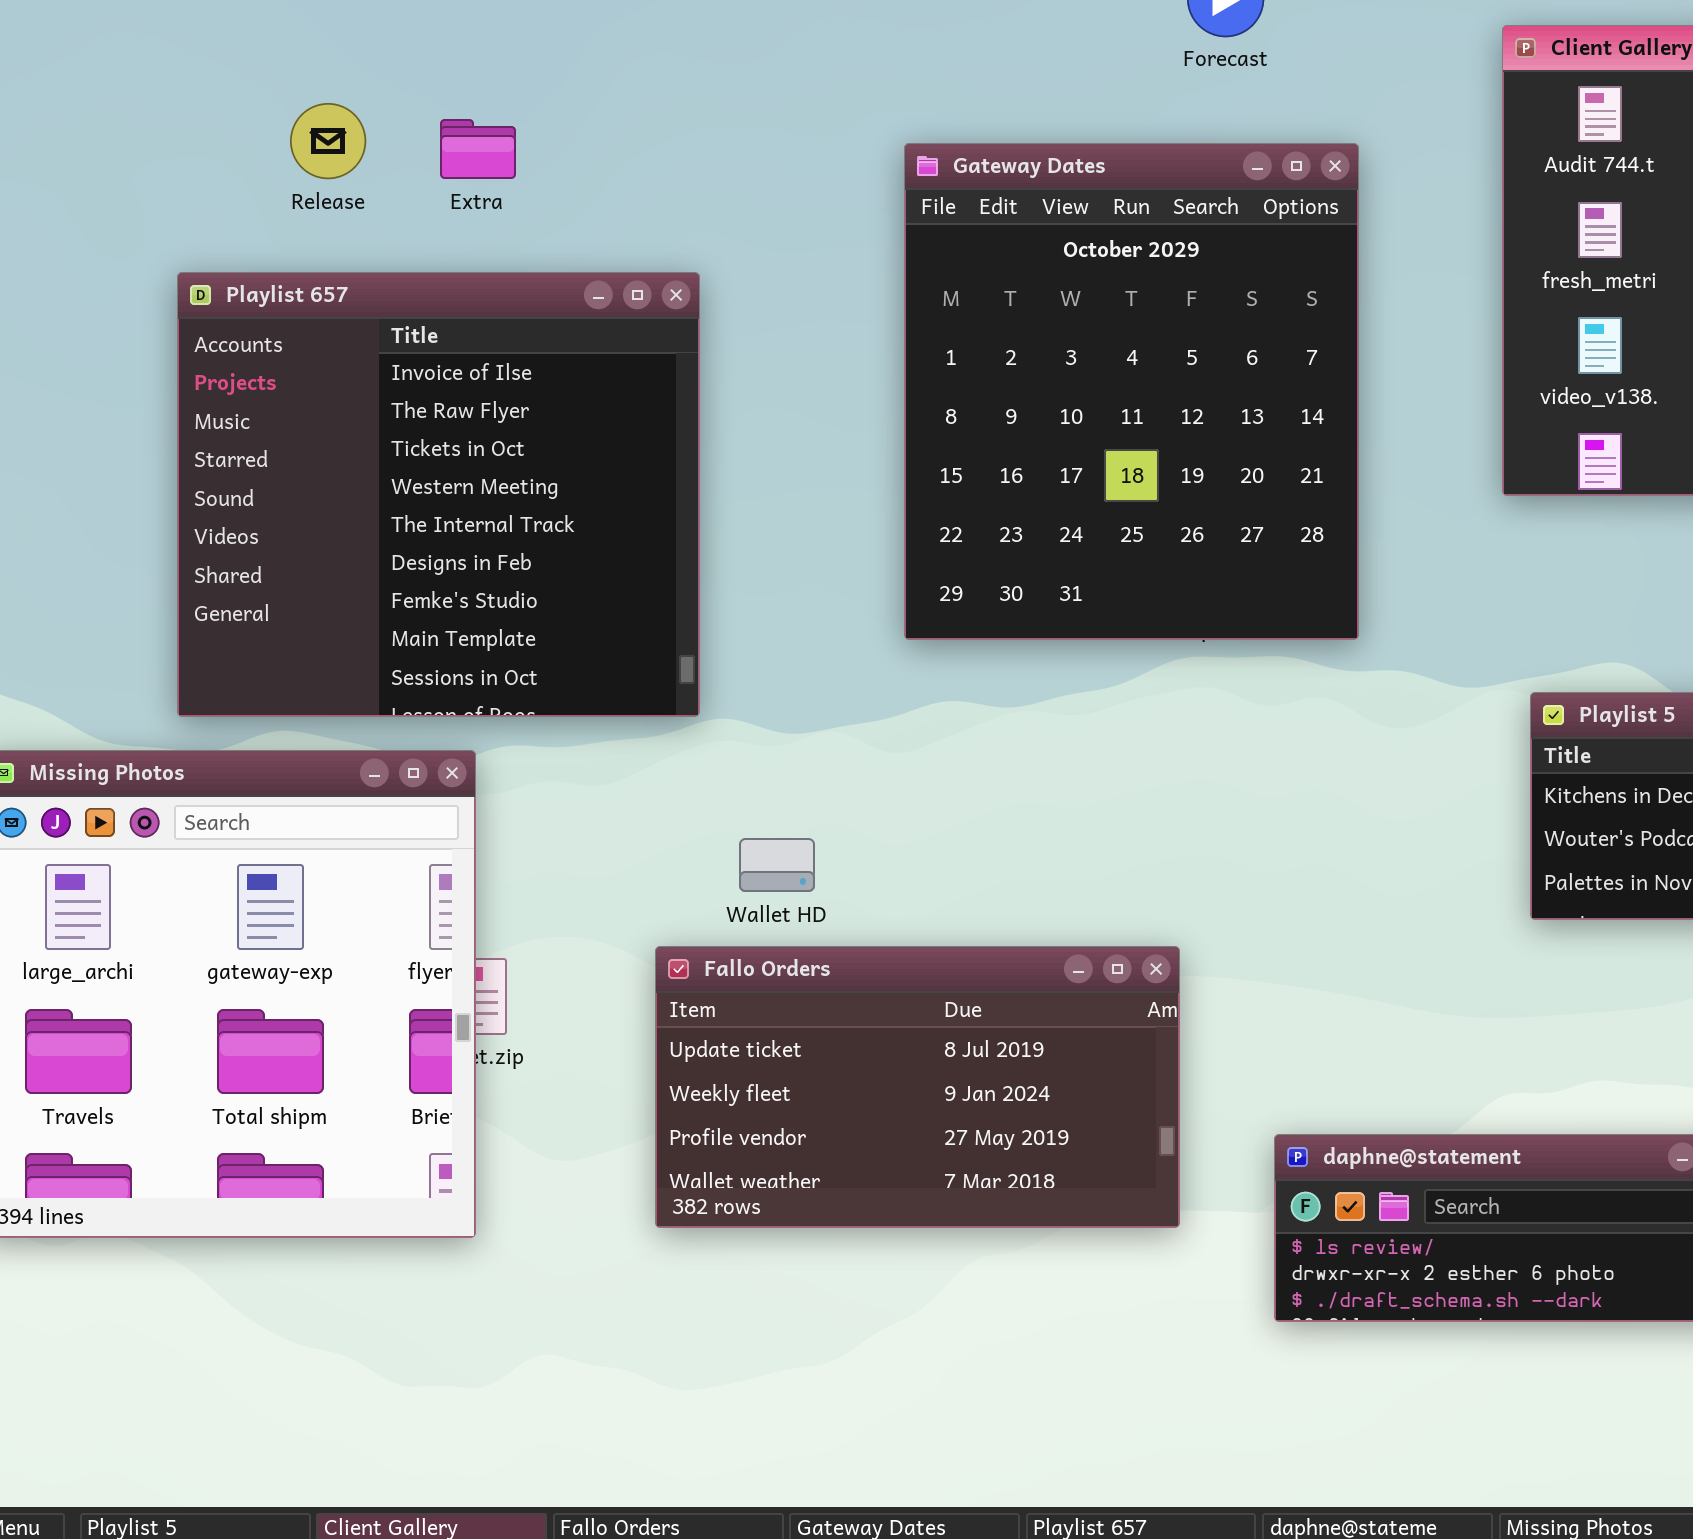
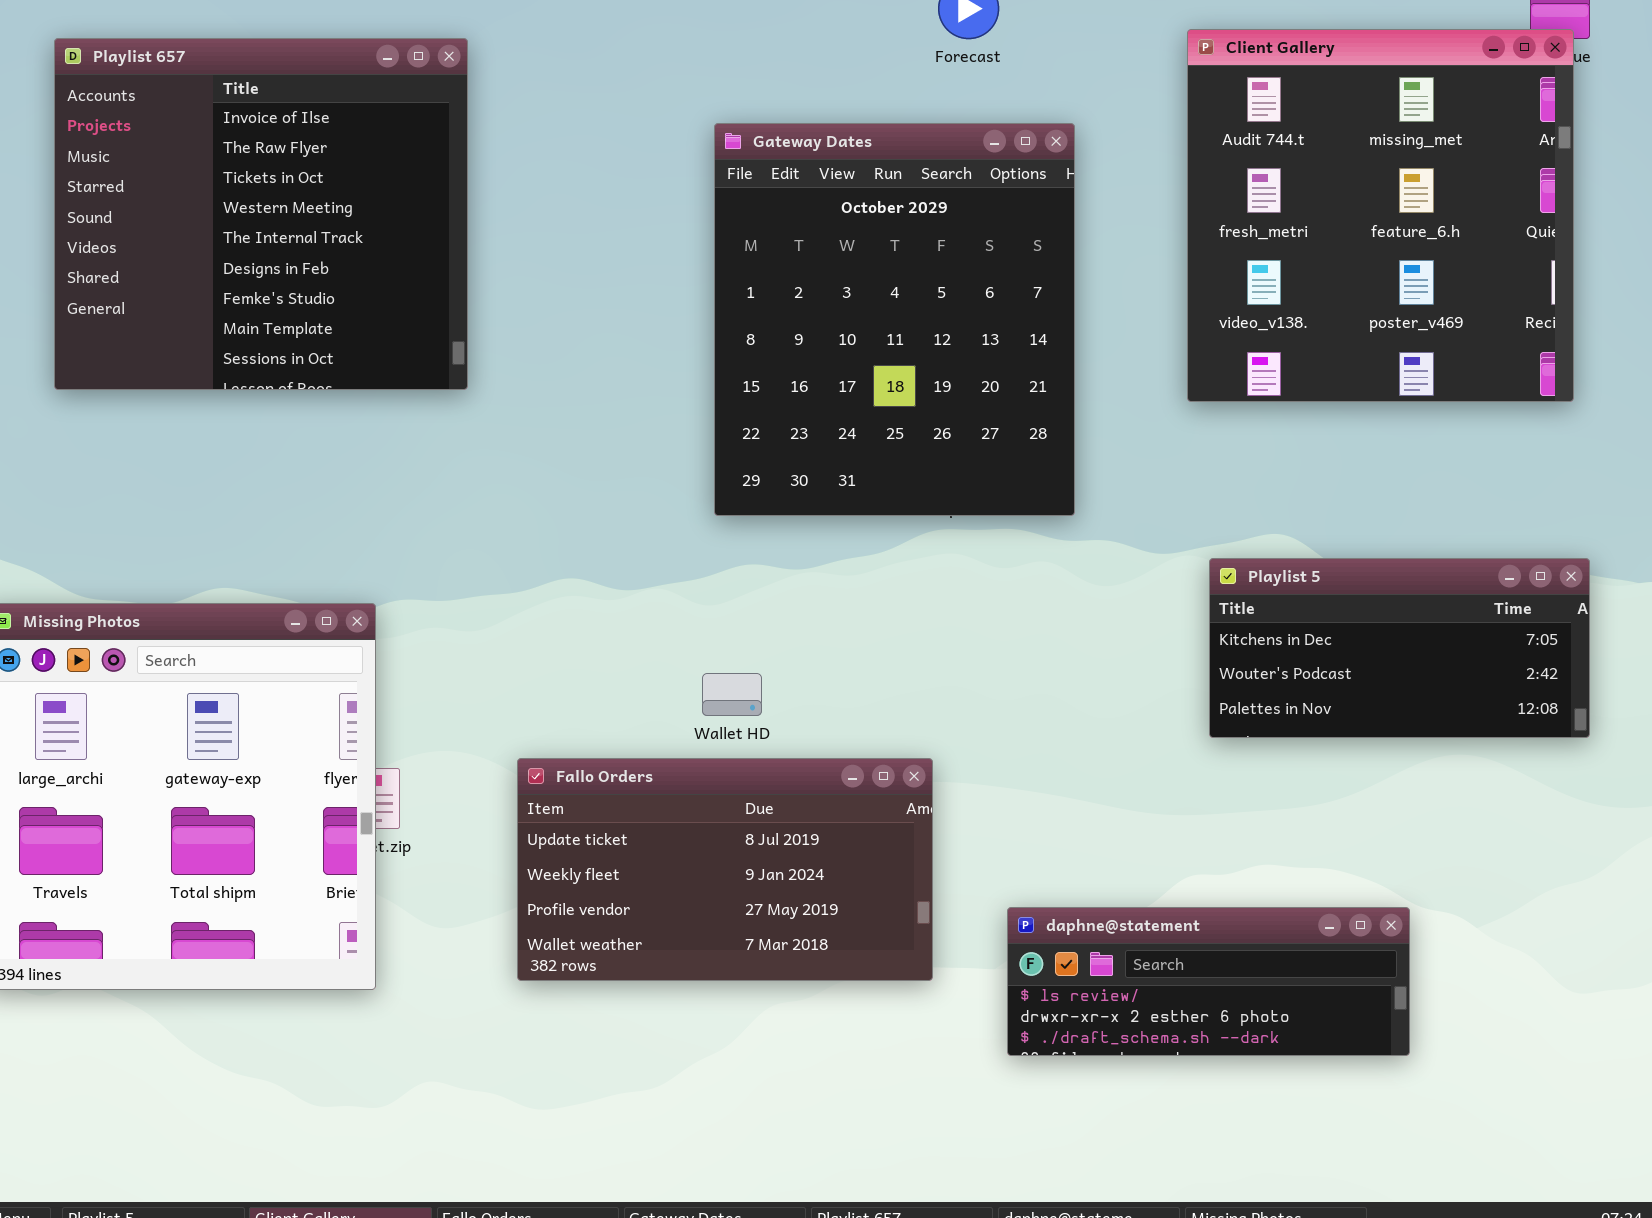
Playlist 657: [177,272,700,717] -> [54,38,468,390], moved
Wallet HD: [739,838,815,892] -> [702,673,762,716], moved

